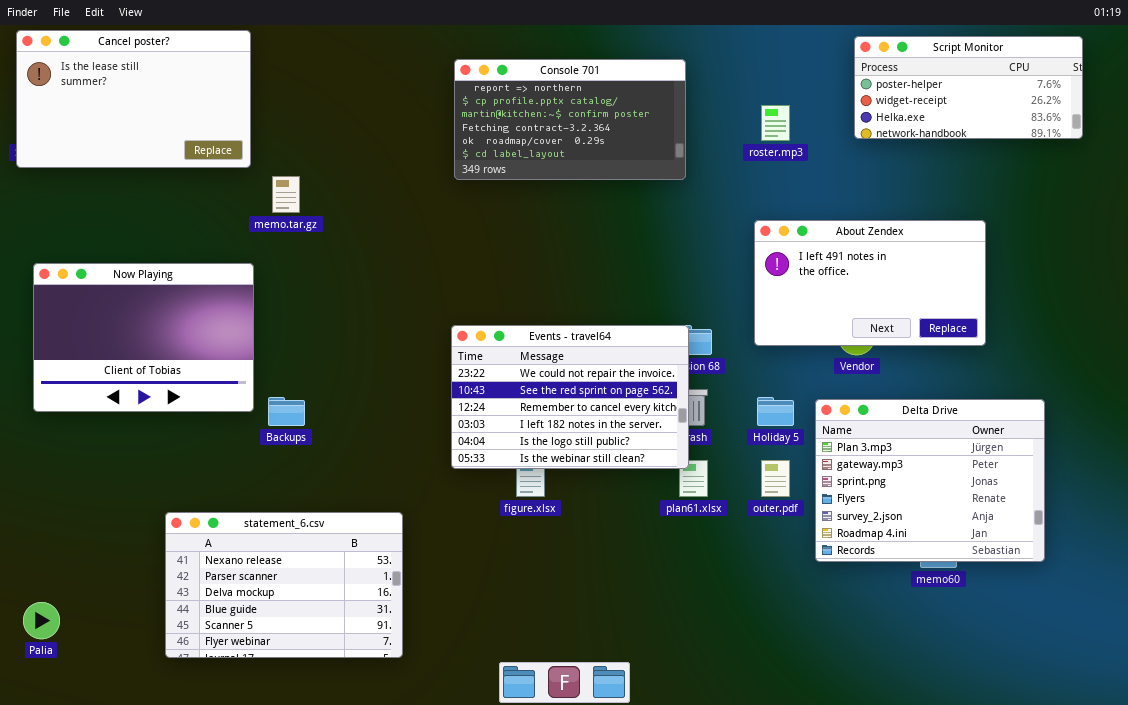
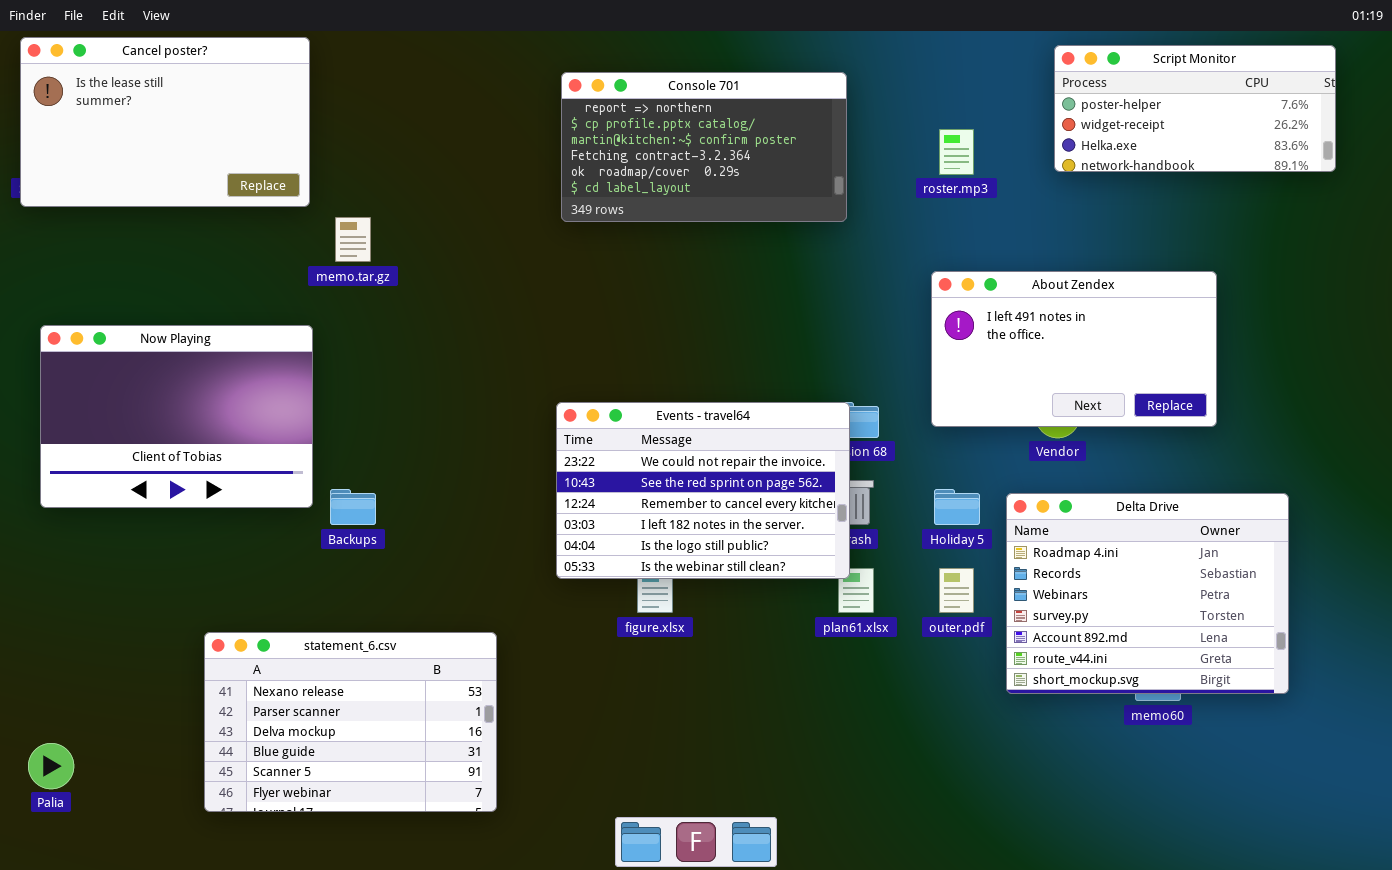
Delta Drive: [815,399,1045,562] -> [1006,493,1289,694], scrolled down 5 rows

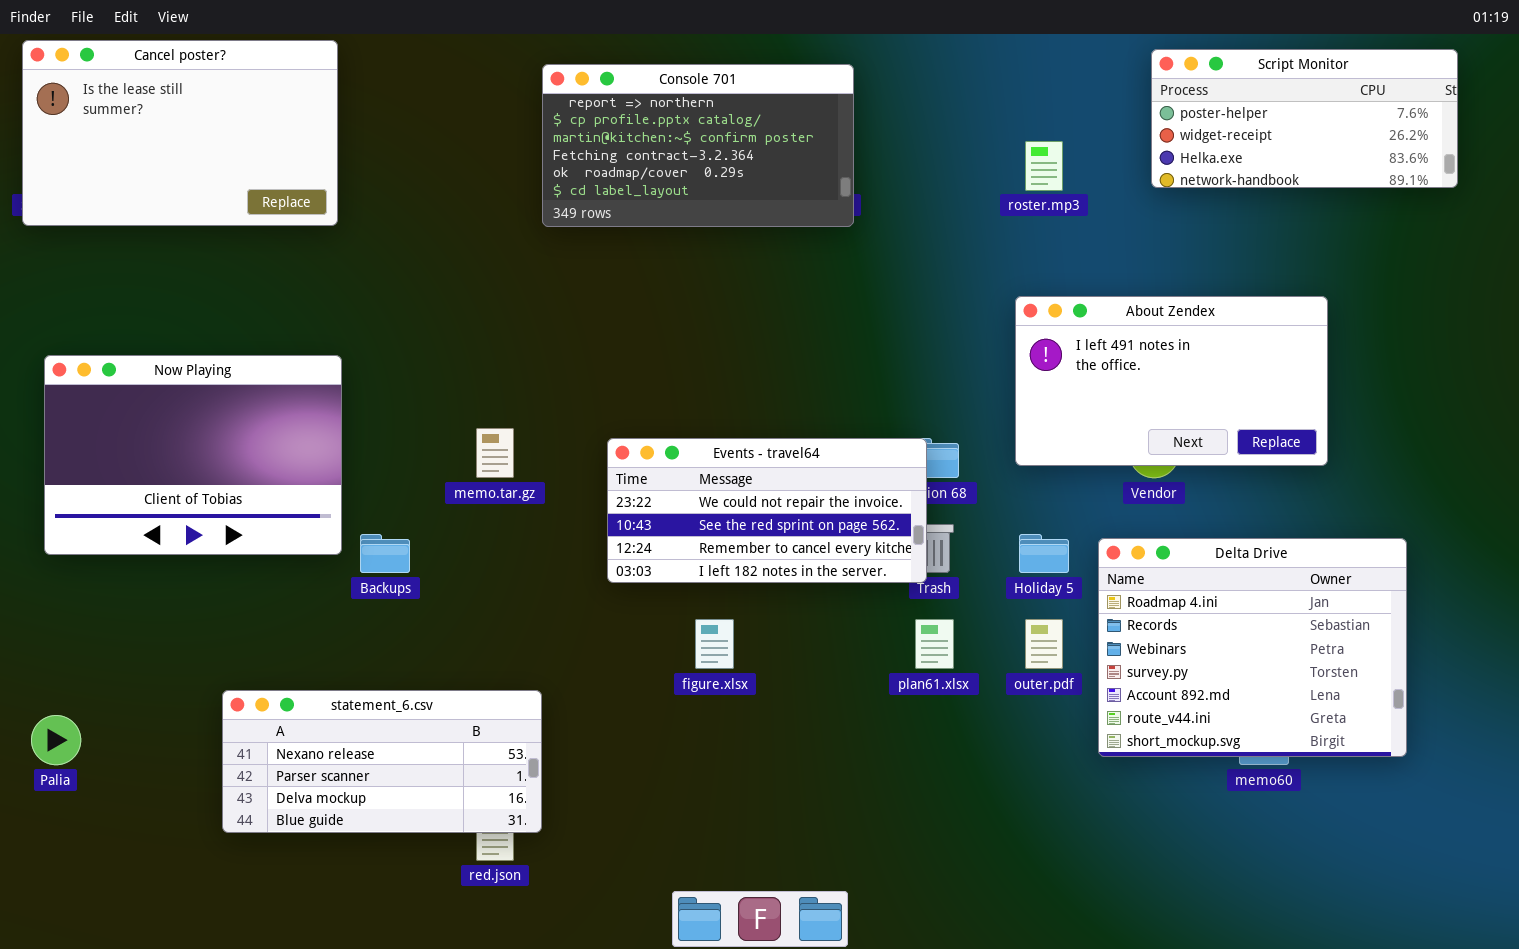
Console 701: [561,72,847,222] -> [542,64,854,227], moved
memo.tar.gz: [335,217,371,262] -> [476,428,514,478], moved
Events - travel64: [556,402,850,579] -> [607,438,927,583], resized
statement_6.csv: [204,632,497,812] -> [222,690,542,833], resized
Palia: [28,743,74,789] -> [31,715,81,765], moved

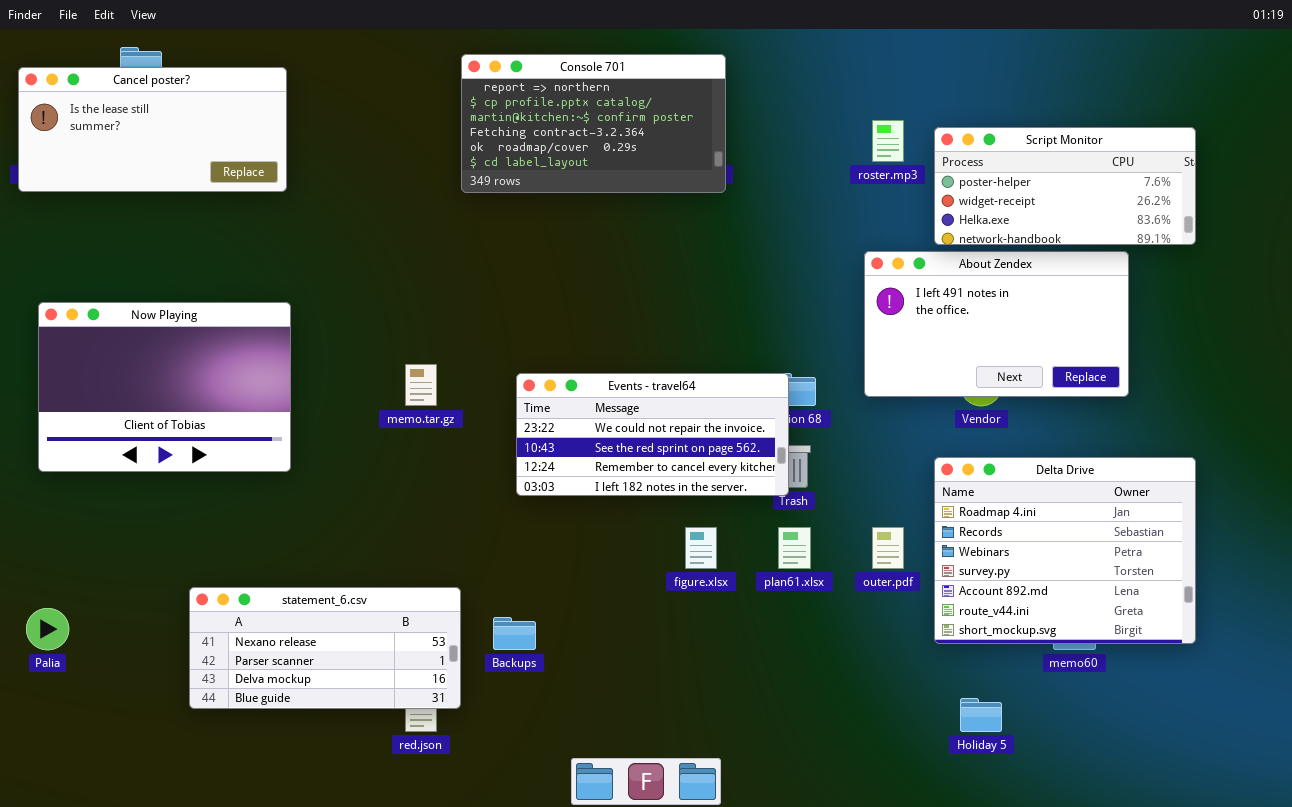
Cancel poster?: [22,40,338,226] -> [18,67,287,192], resized
Script Monitor: [1151,49,1458,188] -> [934,127,1196,245], moved
Backups: [360,534,410,573] -> [493,617,536,650], moved
Holiday 5: [1019,534,1069,573] -> [960,698,1002,732], moved
figure.xlsx: [695,619,734,669] -> [685,527,717,569], moved

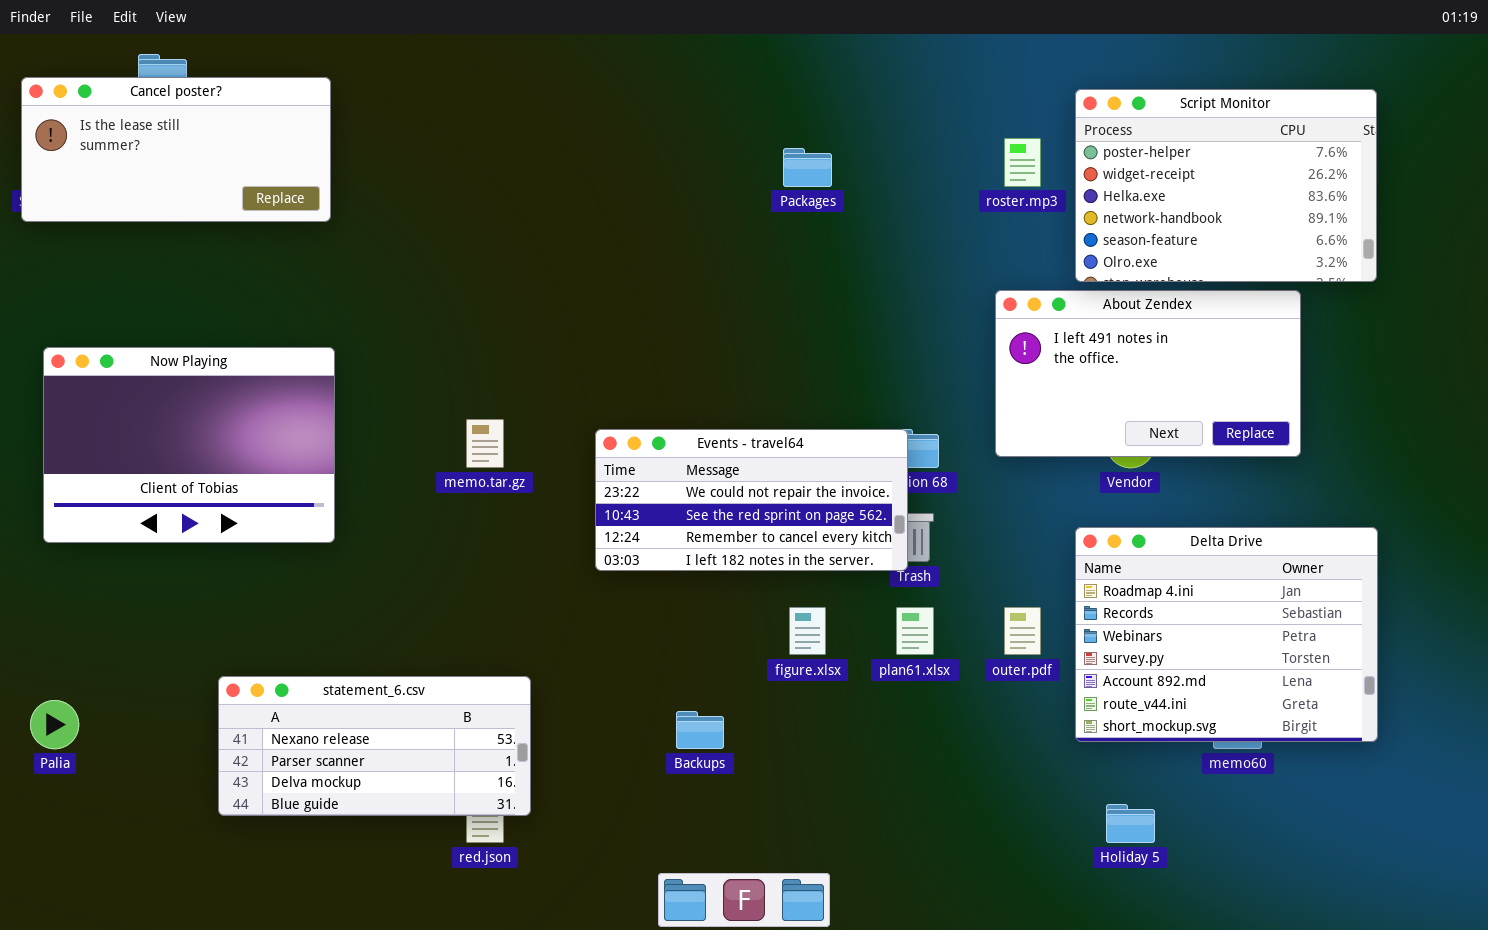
Console 701: [461,54,726,193] -> none, closed
Script Monitor: [934,127,1196,245] -> [1075,89,1377,282], resized
Backups: [493,617,536,650] -> [676,711,724,749], moved

